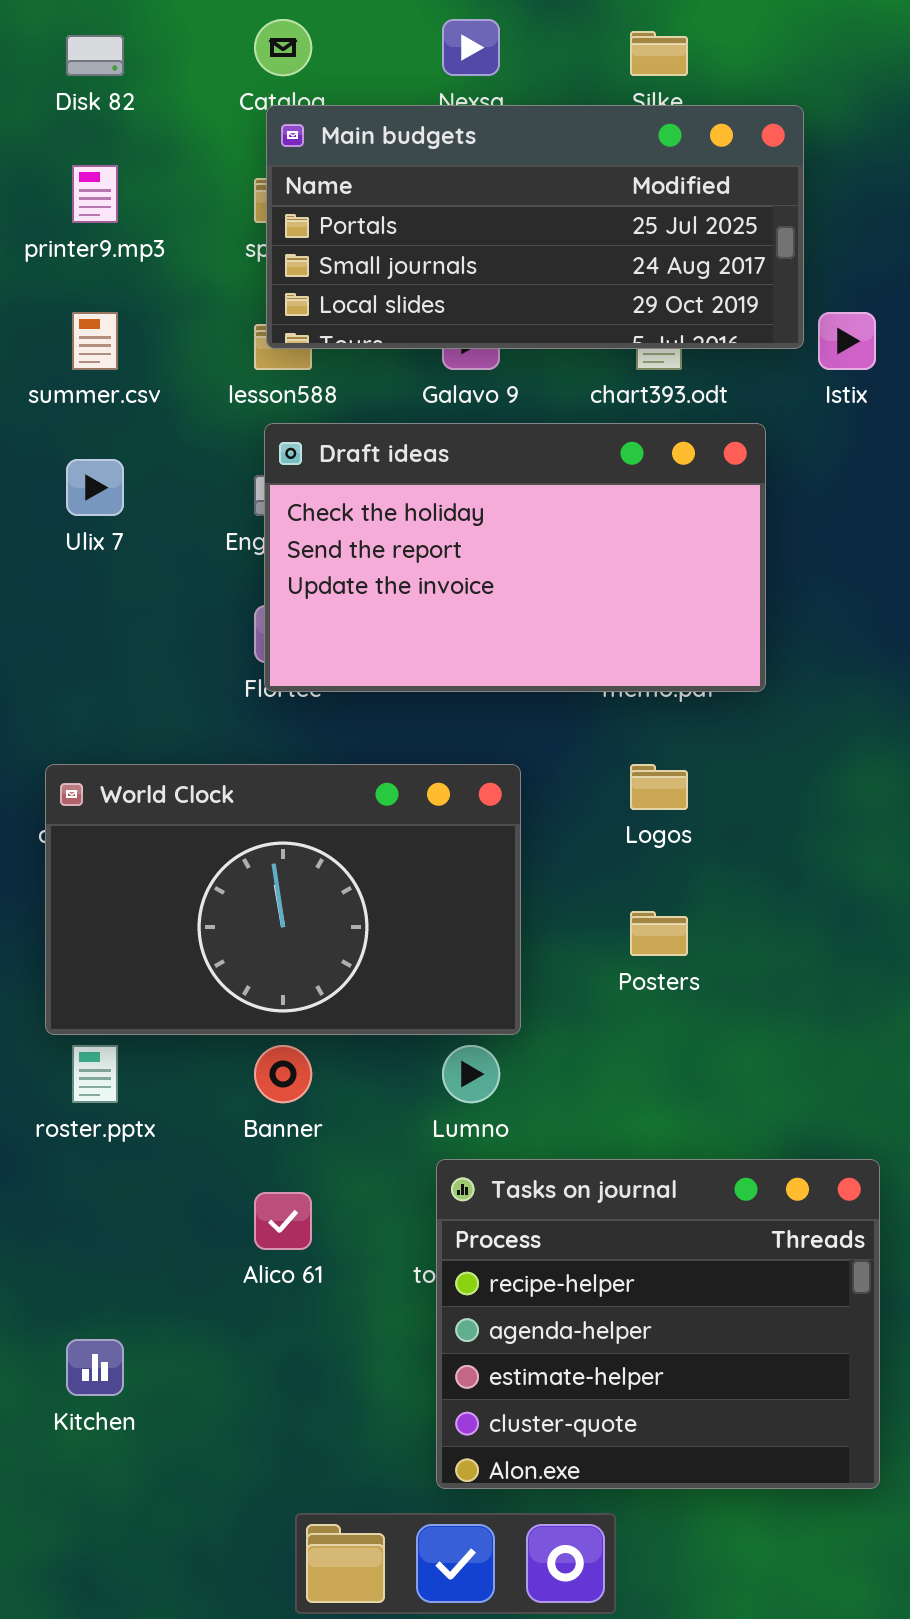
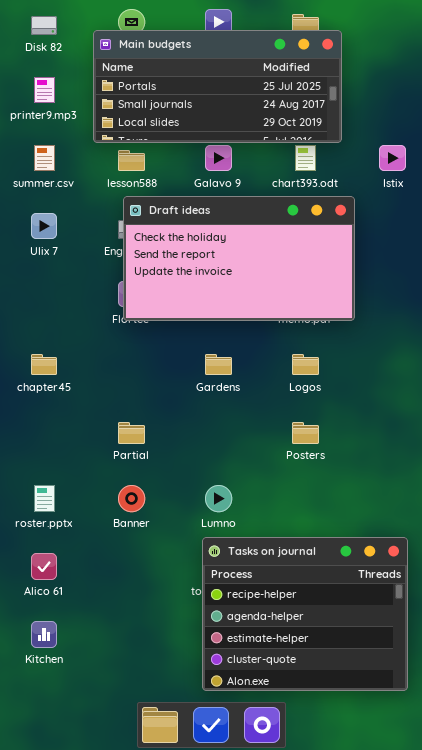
Main budgets: [266,105,804,349] -> [93,30,342,143], moved
World Clock: [45,764,521,1035] -> none, closed
Alico 61: [254,1192,312,1250] -> [31,553,57,580], moved

